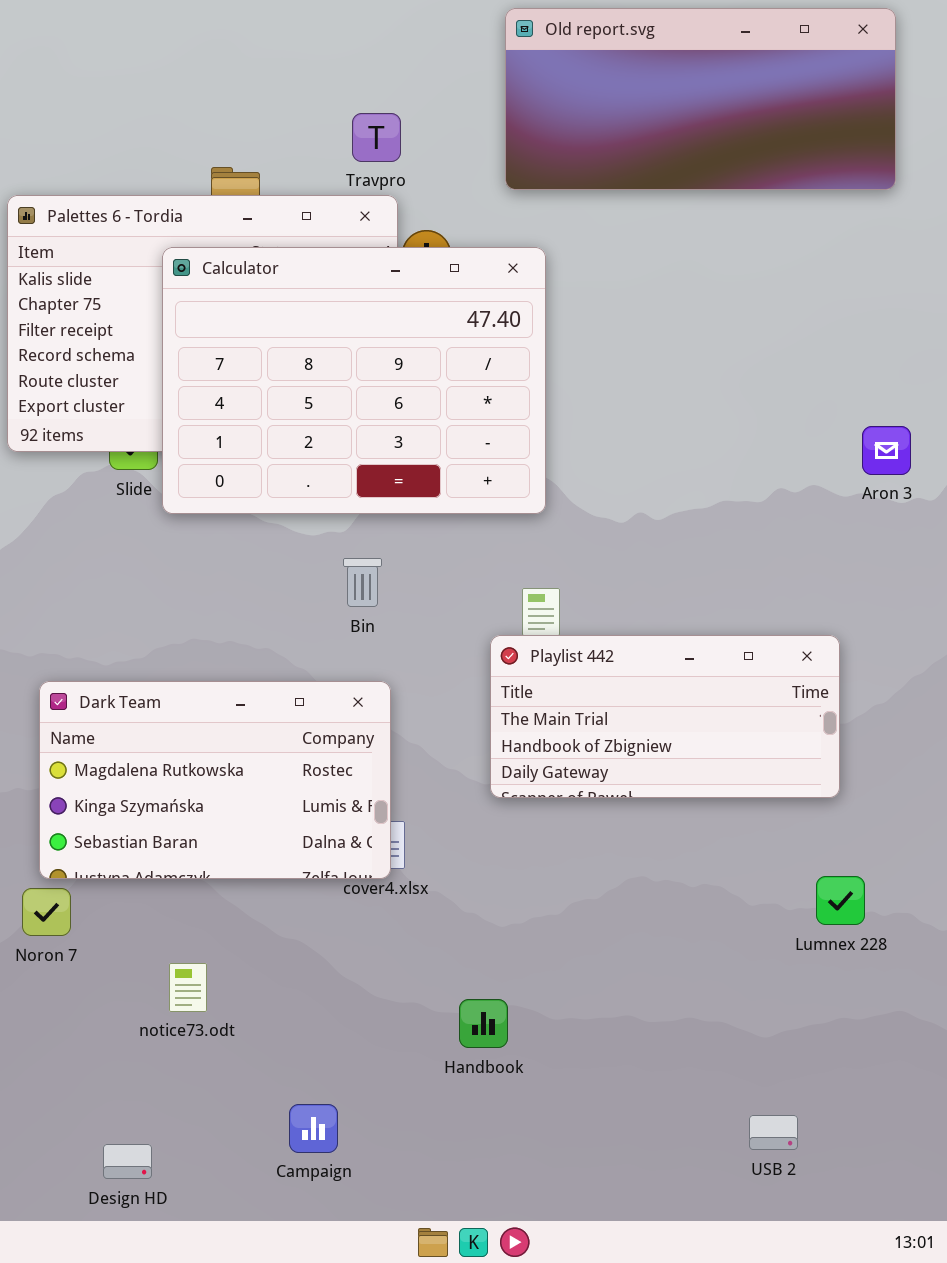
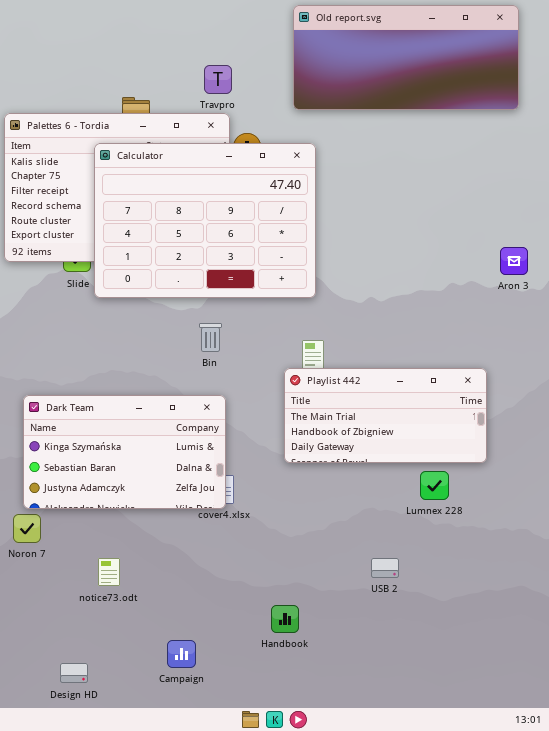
Dark Team: [39,681,391,879] -> [23,395,226,509], scrolled down 1 row
Lumnex 228: [816,876,865,925] -> [420,471,449,500], moved
Handbook: [459,999,508,1048] -> [271,605,299,633], moved
USB 2: [749,1115,798,1150] -> [371,558,399,578], moved

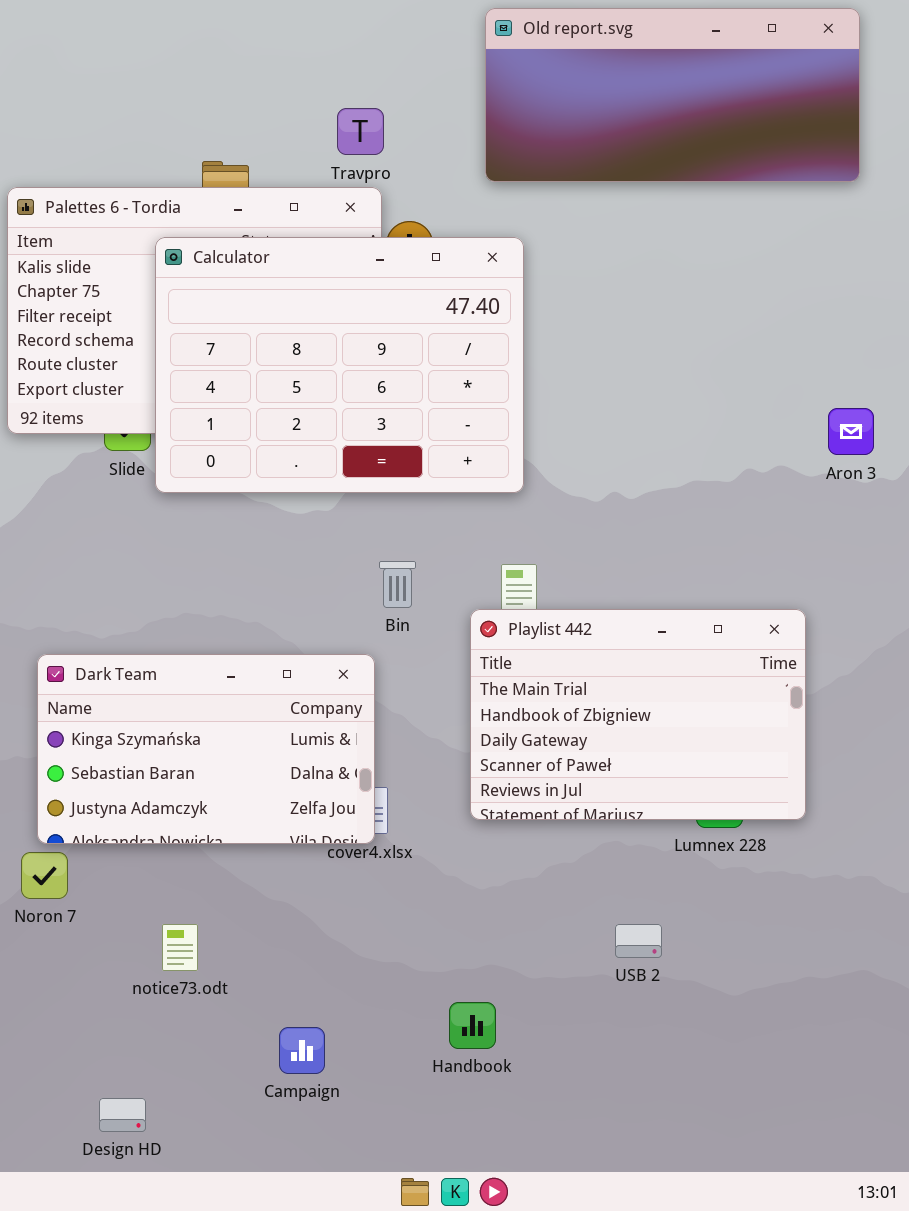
Bin: [199,323,222,352] -> [379,561,416,608], moved
Playlist 442: [284,368,487,463] -> [470,609,806,820], resized
Campaign: [167,640,196,668] -> [279,1027,325,1074], moved

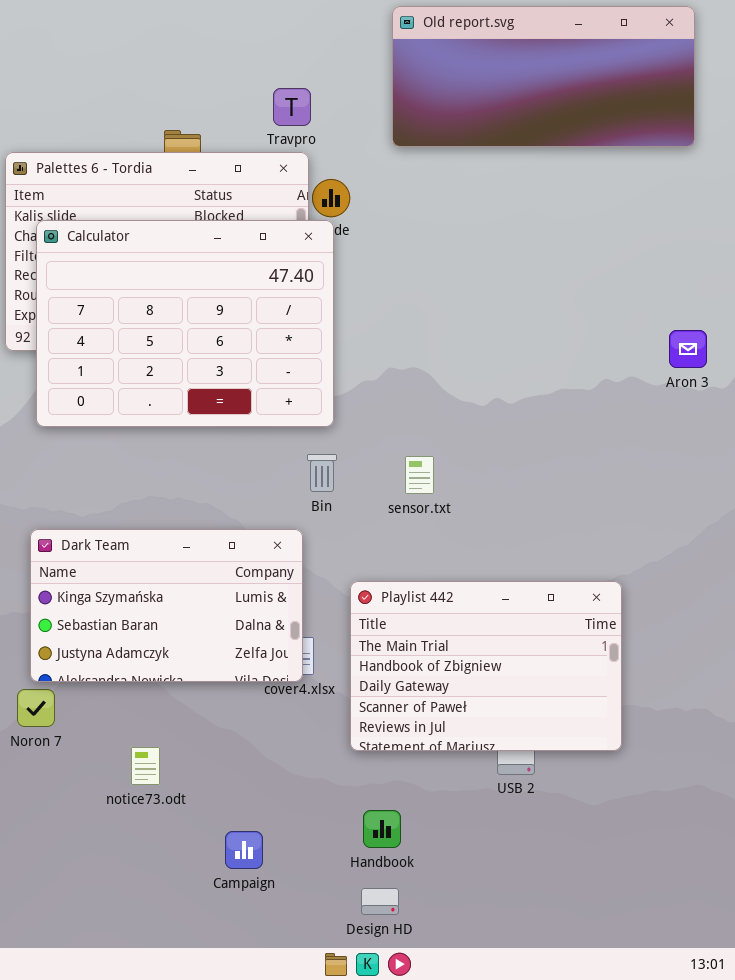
Calculator: [155,237,524,493] -> [36,220,334,427], moved
Playlist 442: [470,609,806,820] -> [350,581,622,751], moved
Design HD: [99,1098,146,1132] -> [361,888,399,915], moved

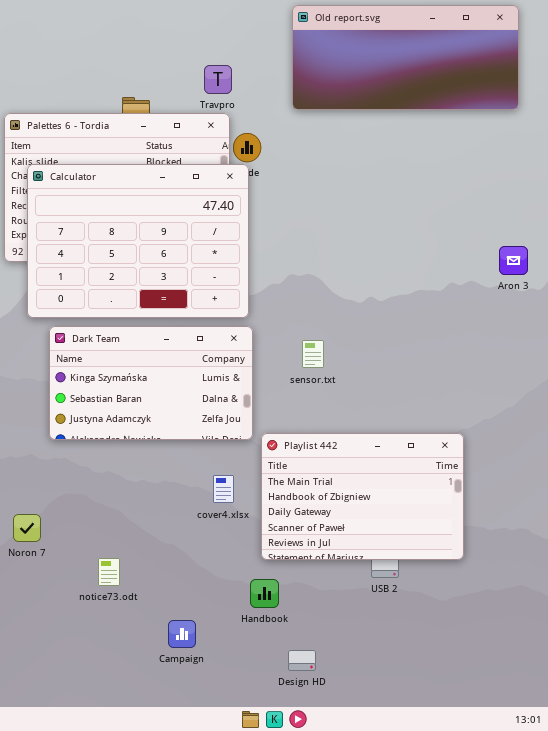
Dark Team: [30,529,303,682] -> [49,326,253,440], moved
Handbook: [363,810,401,848] -> [250,579,279,608], moved
Design HD: [361,888,399,915] -> [288,650,316,671], moved

